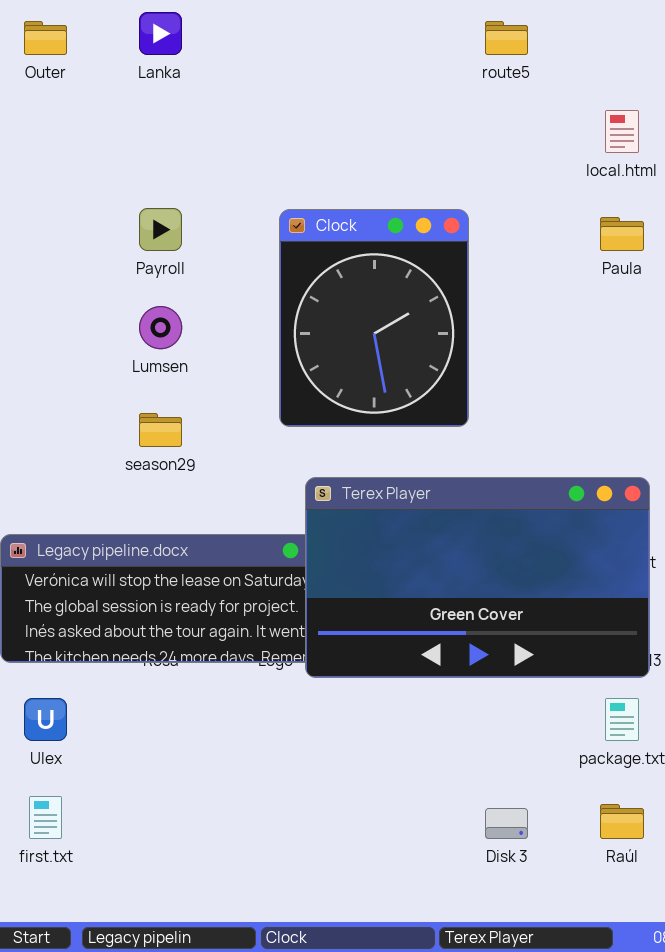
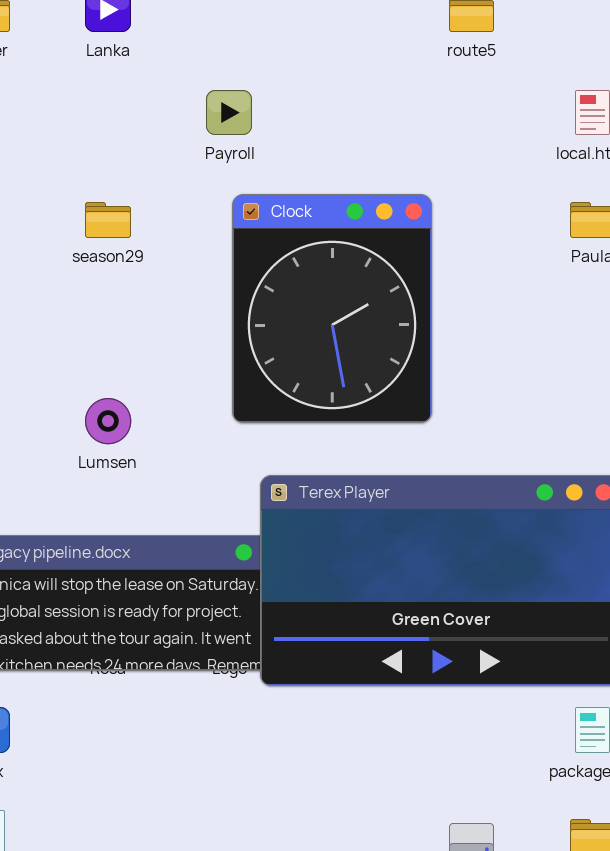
Payroll: [139,208,182,251] -> [206,90,252,135], moved
Lumsen: [139,306,182,349] -> [85,398,131,444], moved
season29: [139,413,182,447] -> [85,202,131,238], moved

